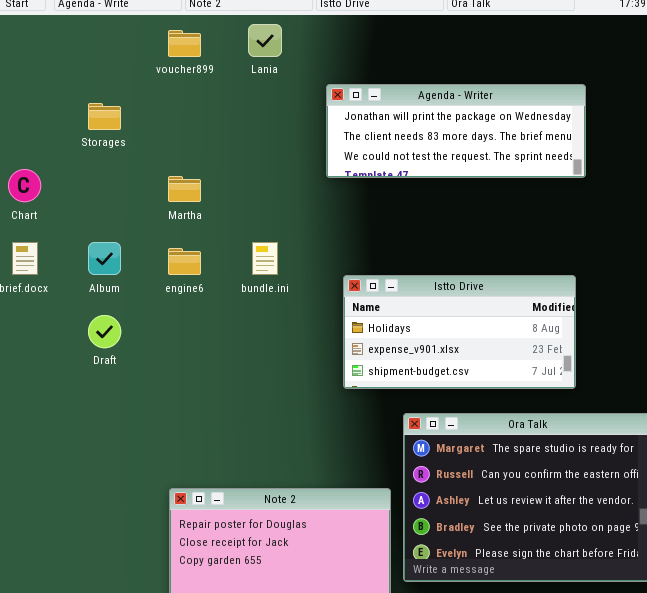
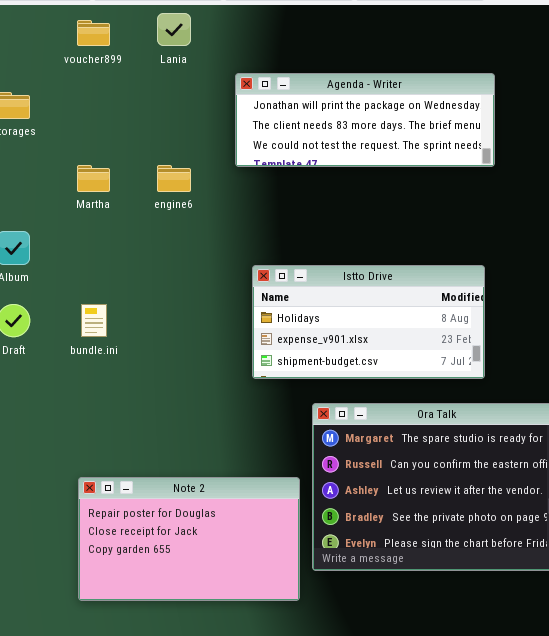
bundle.ini: [252,242,278,275] -> [81,304,107,337], moved
engine6: [168,248,201,275] -> [157,165,191,192], moved

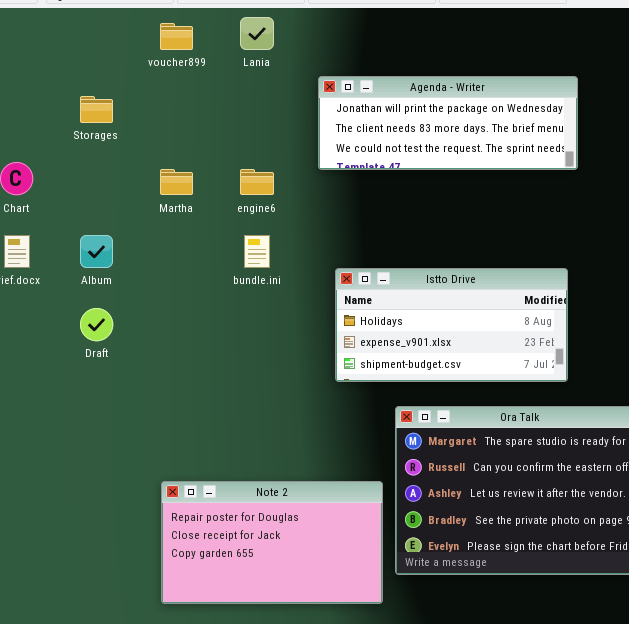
bundle.ini: [81,304,107,337] -> [244,235,270,268], moved

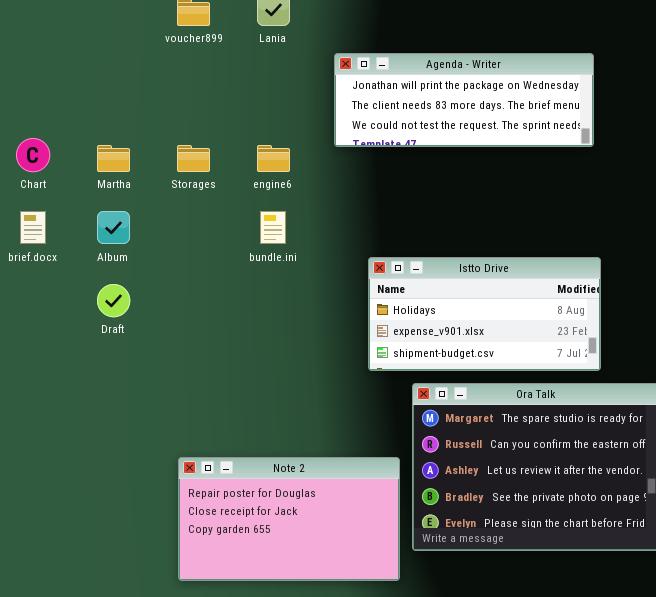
Storages: [80,96,113,123] -> [177,145,210,172], moved
Martha: [160,169,193,195] -> [97,145,130,172], moved
Istto Drive: [335,268,568,382] -> [368,257,601,371], moved

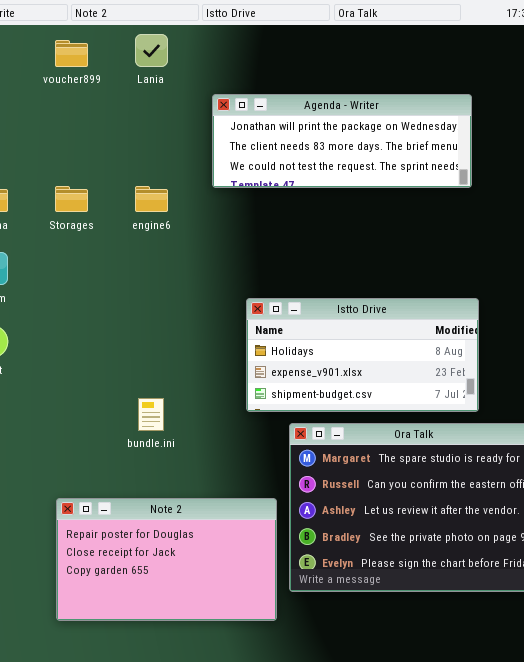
bundle.ini: [260,211,286,244] -> [138,398,164,431], moved

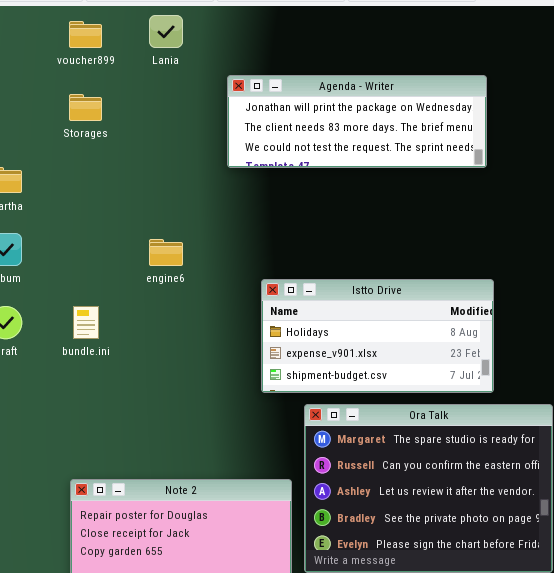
Storages: [55,186,88,212] -> [69,94,102,121], moved
engine6: [135,186,168,212] -> [149,239,183,266], moved
bundle.ini: [138,398,164,431] -> [73,306,99,339], moved

